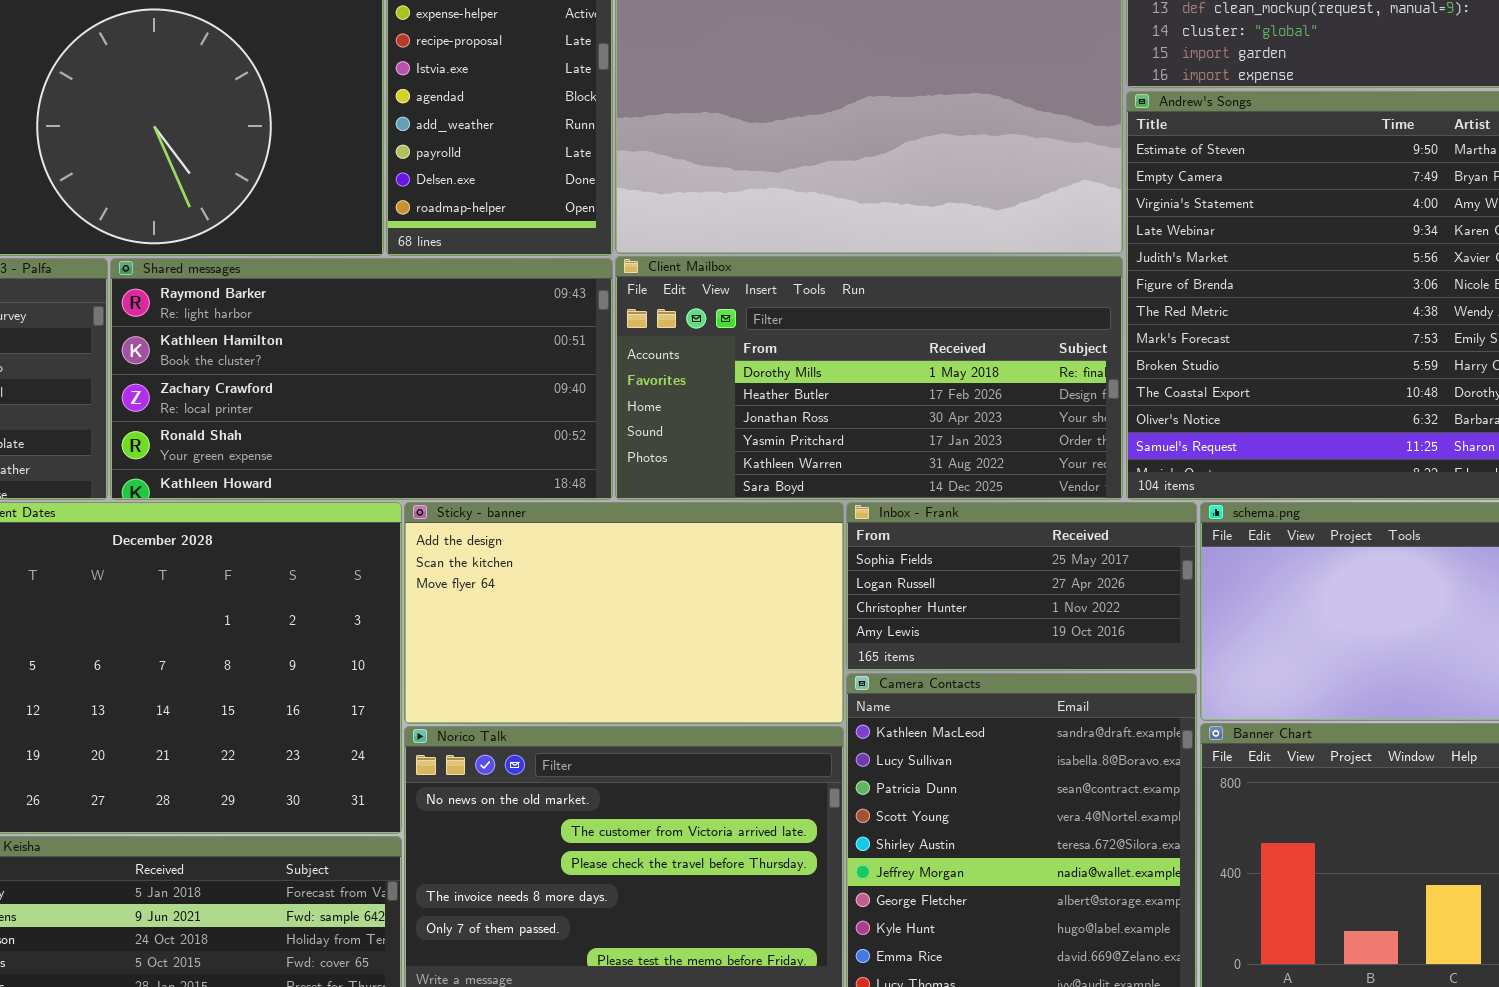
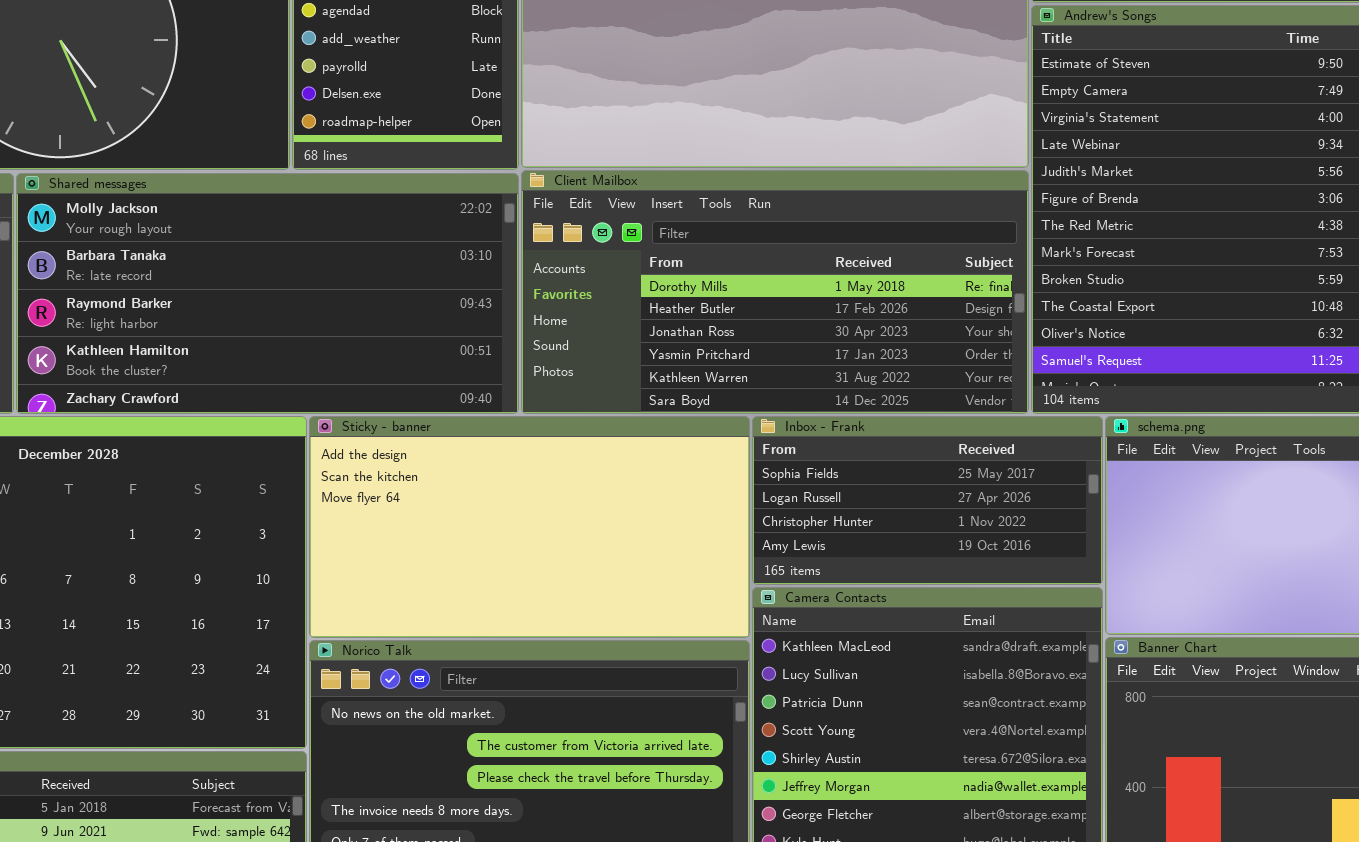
Shared messages: [110,258,613,500] -> [16,173,519,414], scrolled up 2 rows

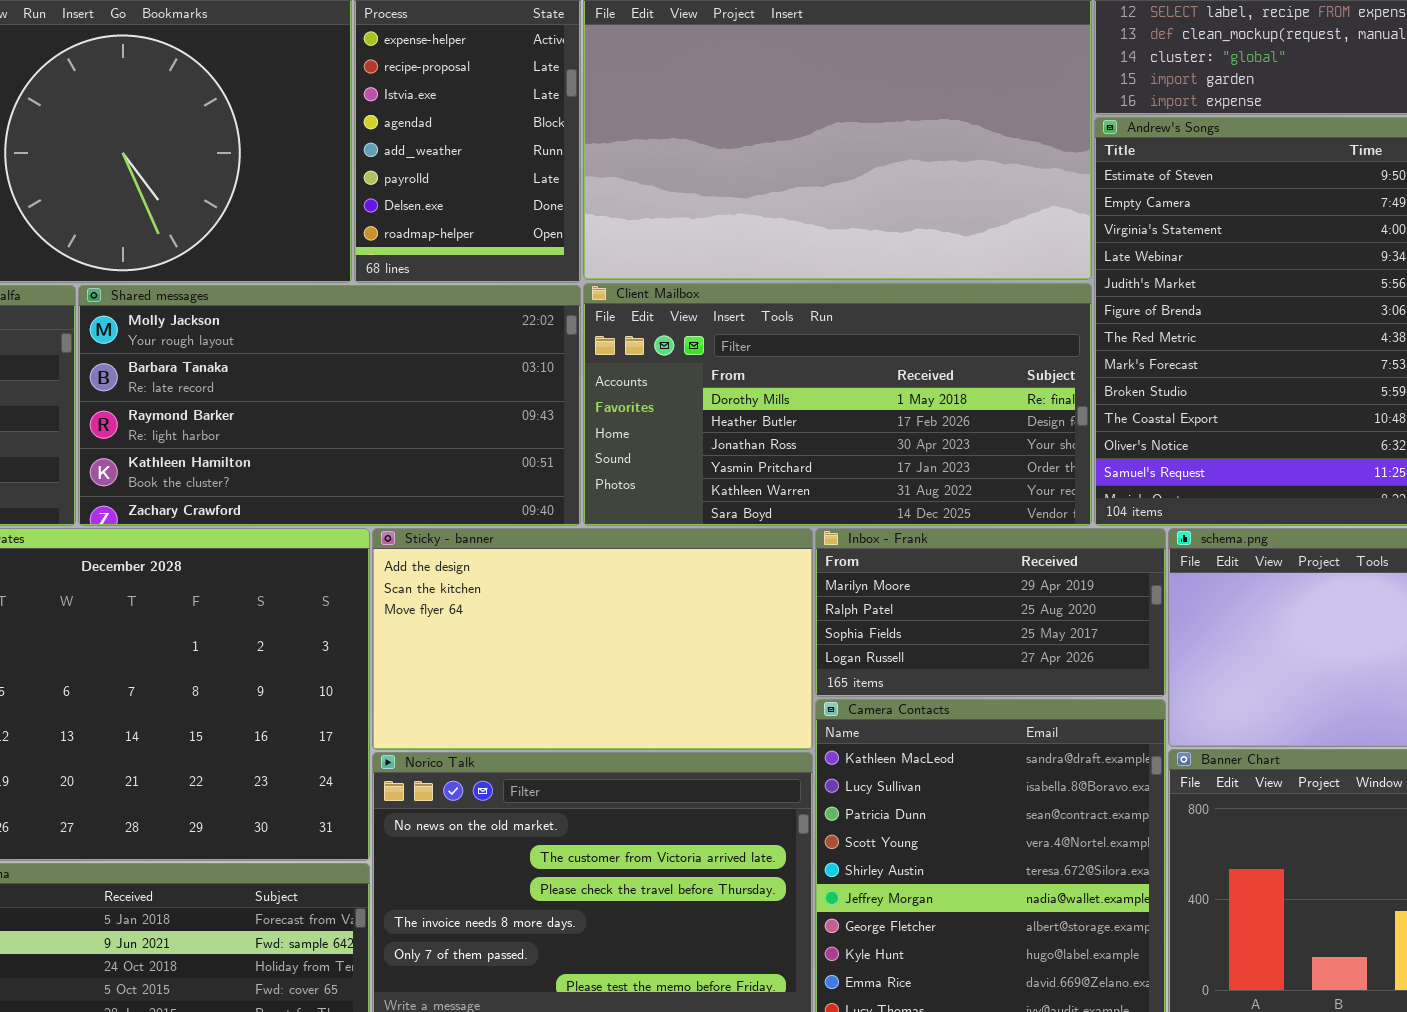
Inbox - Frank: [752,416,1103,585] -> [815,528,1166,697], scrolled up 2 rows

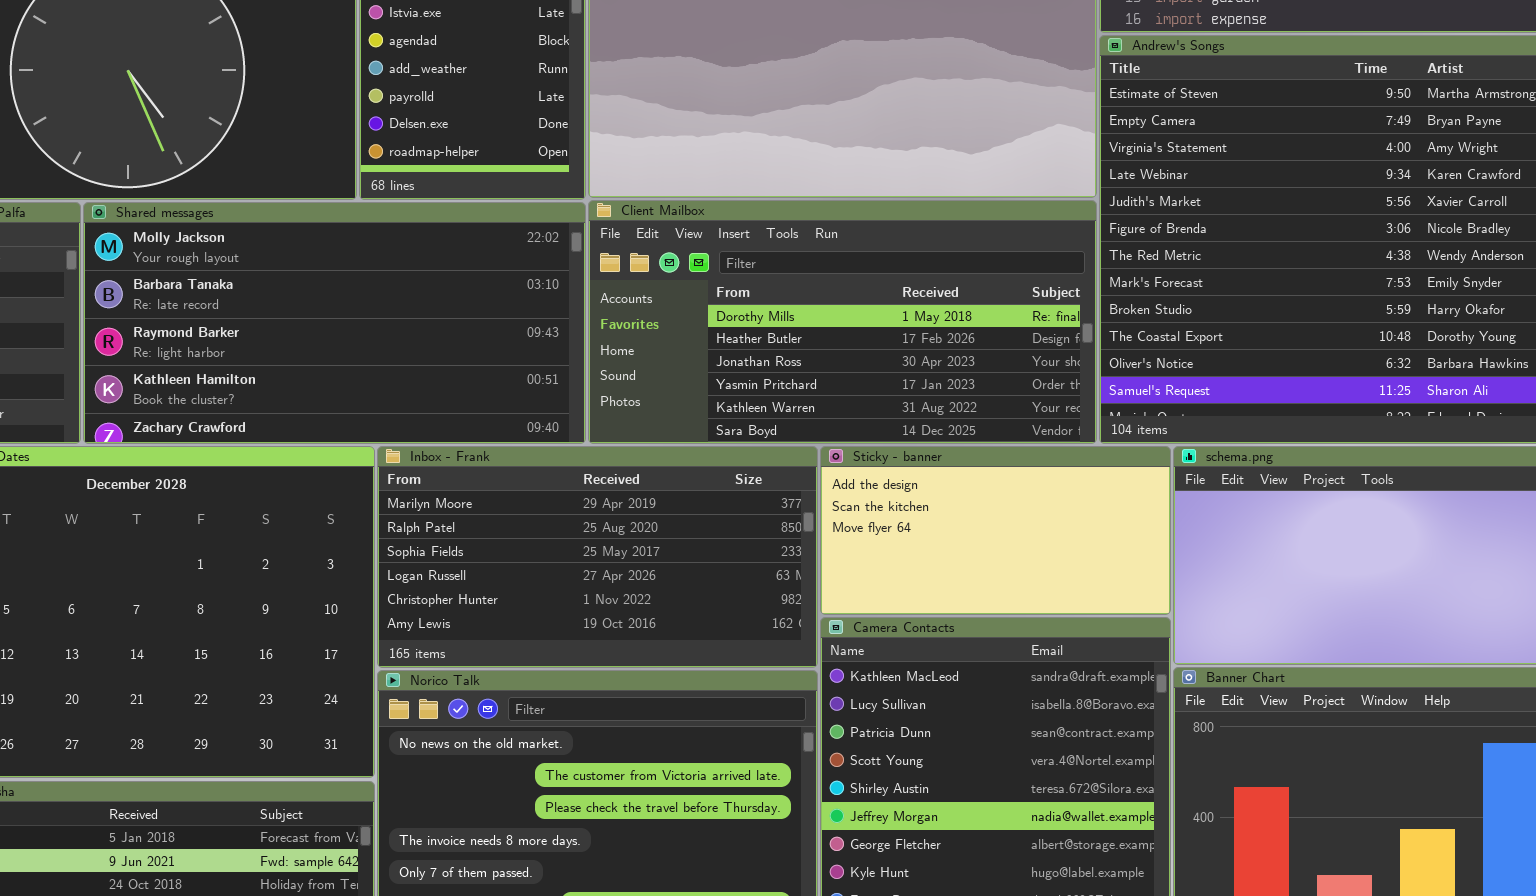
Sticky - banner: [372,528,813,750] -> [820,446,1171,615], moved, resized
Inbox - Frank: [815,528,1166,697] -> [377,446,818,668], moved, resized

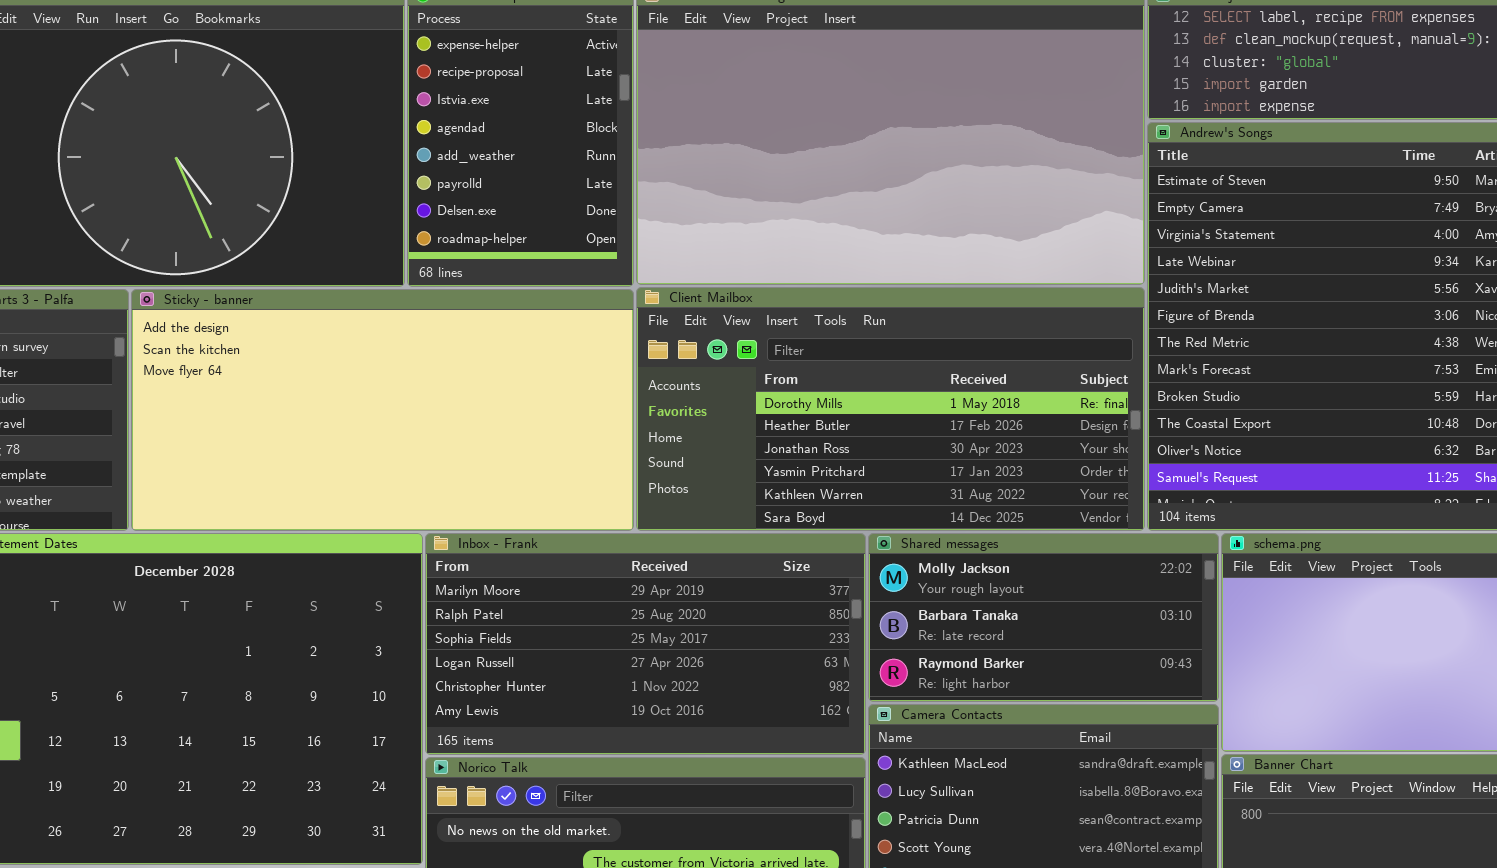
Shared messages: [83,202,586,444] -> [868,533,1219,702], moved, resized
Sticky - banner: [820,446,1171,615] -> [131,289,634,531], moved, resized

